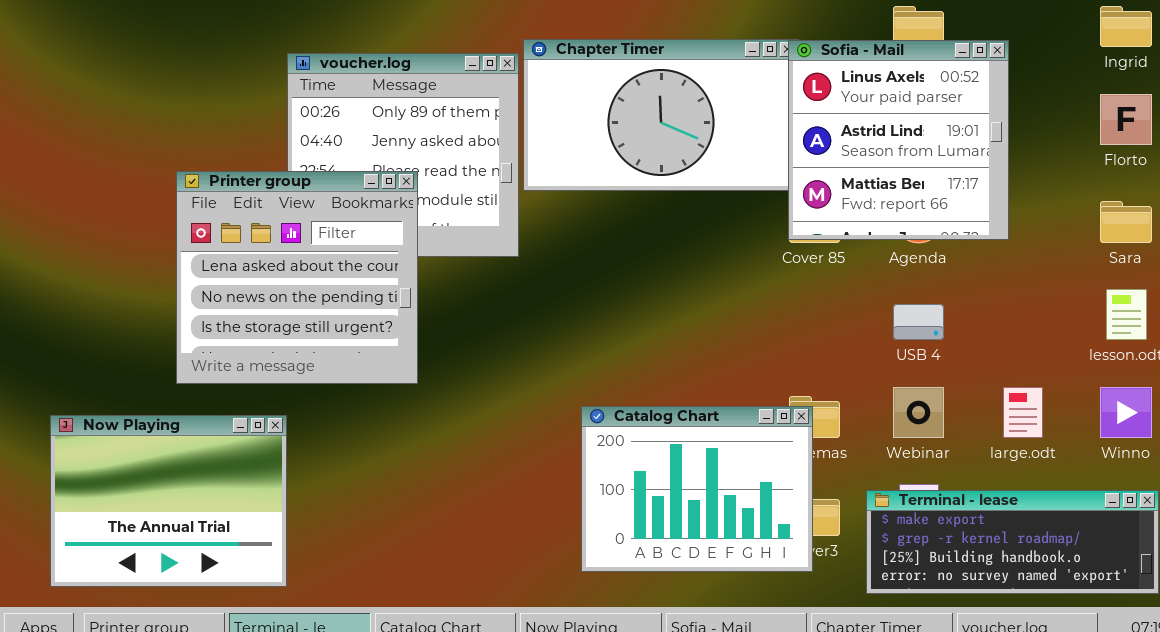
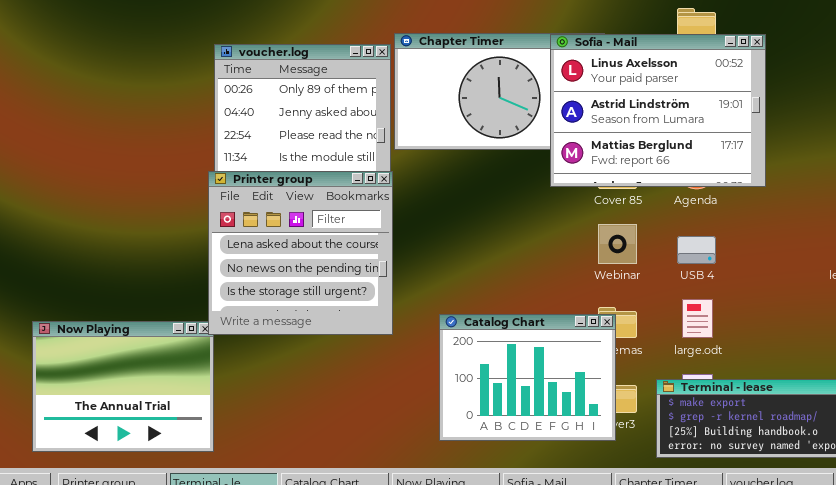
Sofia - Mail: [788,40,1009,240] -> [550,34,766,187], resized
Printer group: [176,171,418,384] -> [208,171,393,335], moved
Webinar: [893,387,944,438] -> [598,224,637,264], moved
large.odt: [1003,387,1043,438] -> [682,299,713,338], moved

